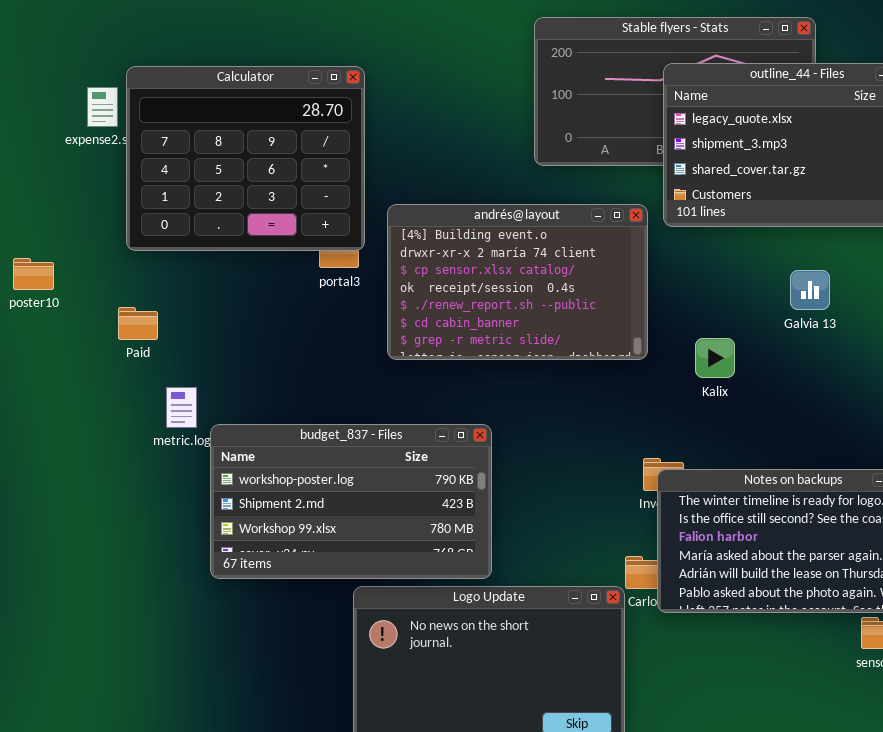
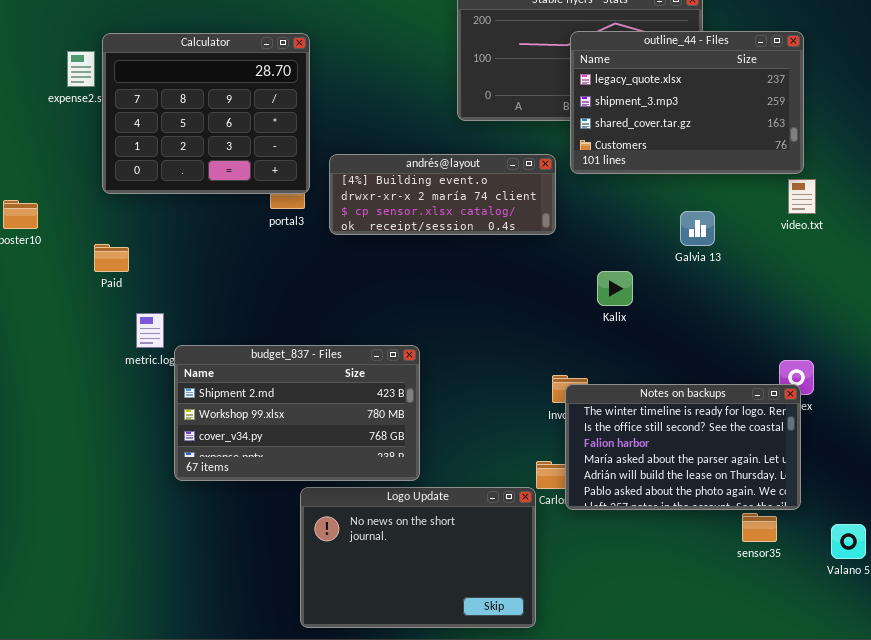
andrés@layout: [387,204,648,360] -> [329,154,556,235], resized
budget_837 - Files: [210,424,492,579] -> [174,345,420,481], scrolled down 1 row

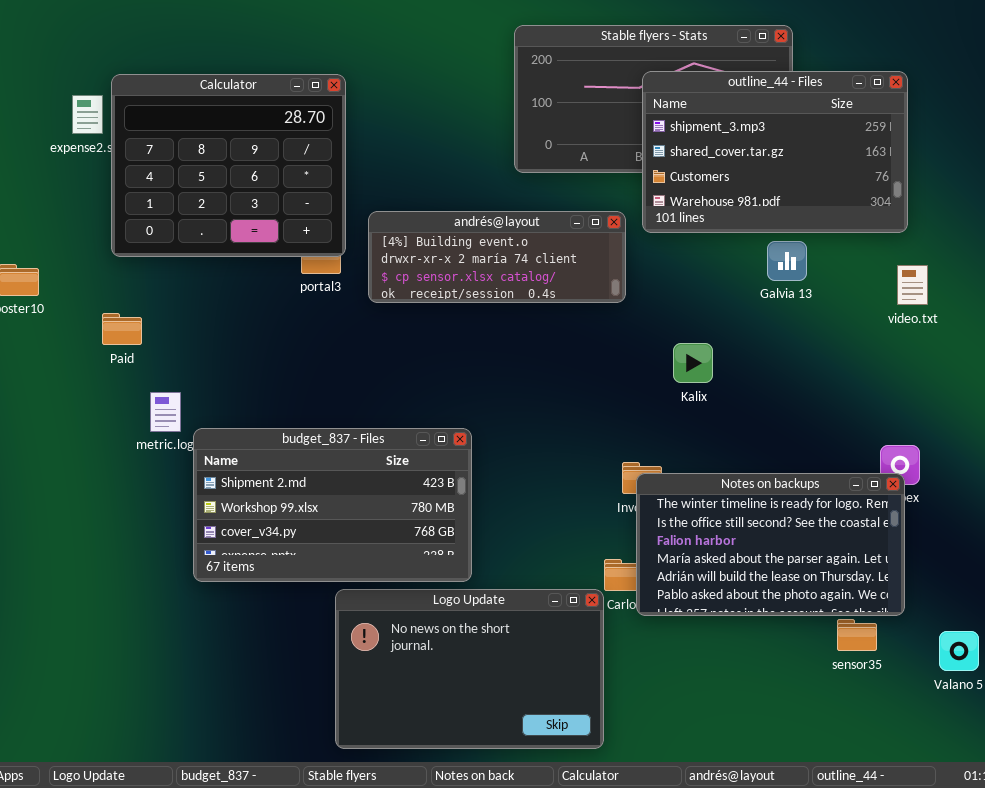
outline_44 - Files: [570,31,804,174] -> [642,71,908,233], scrolled down 1 row
video.txt: [788,179,816,214] -> [897,265,928,305], moved
Galvia 13: [680,211,715,246] -> [767,241,807,281], moved

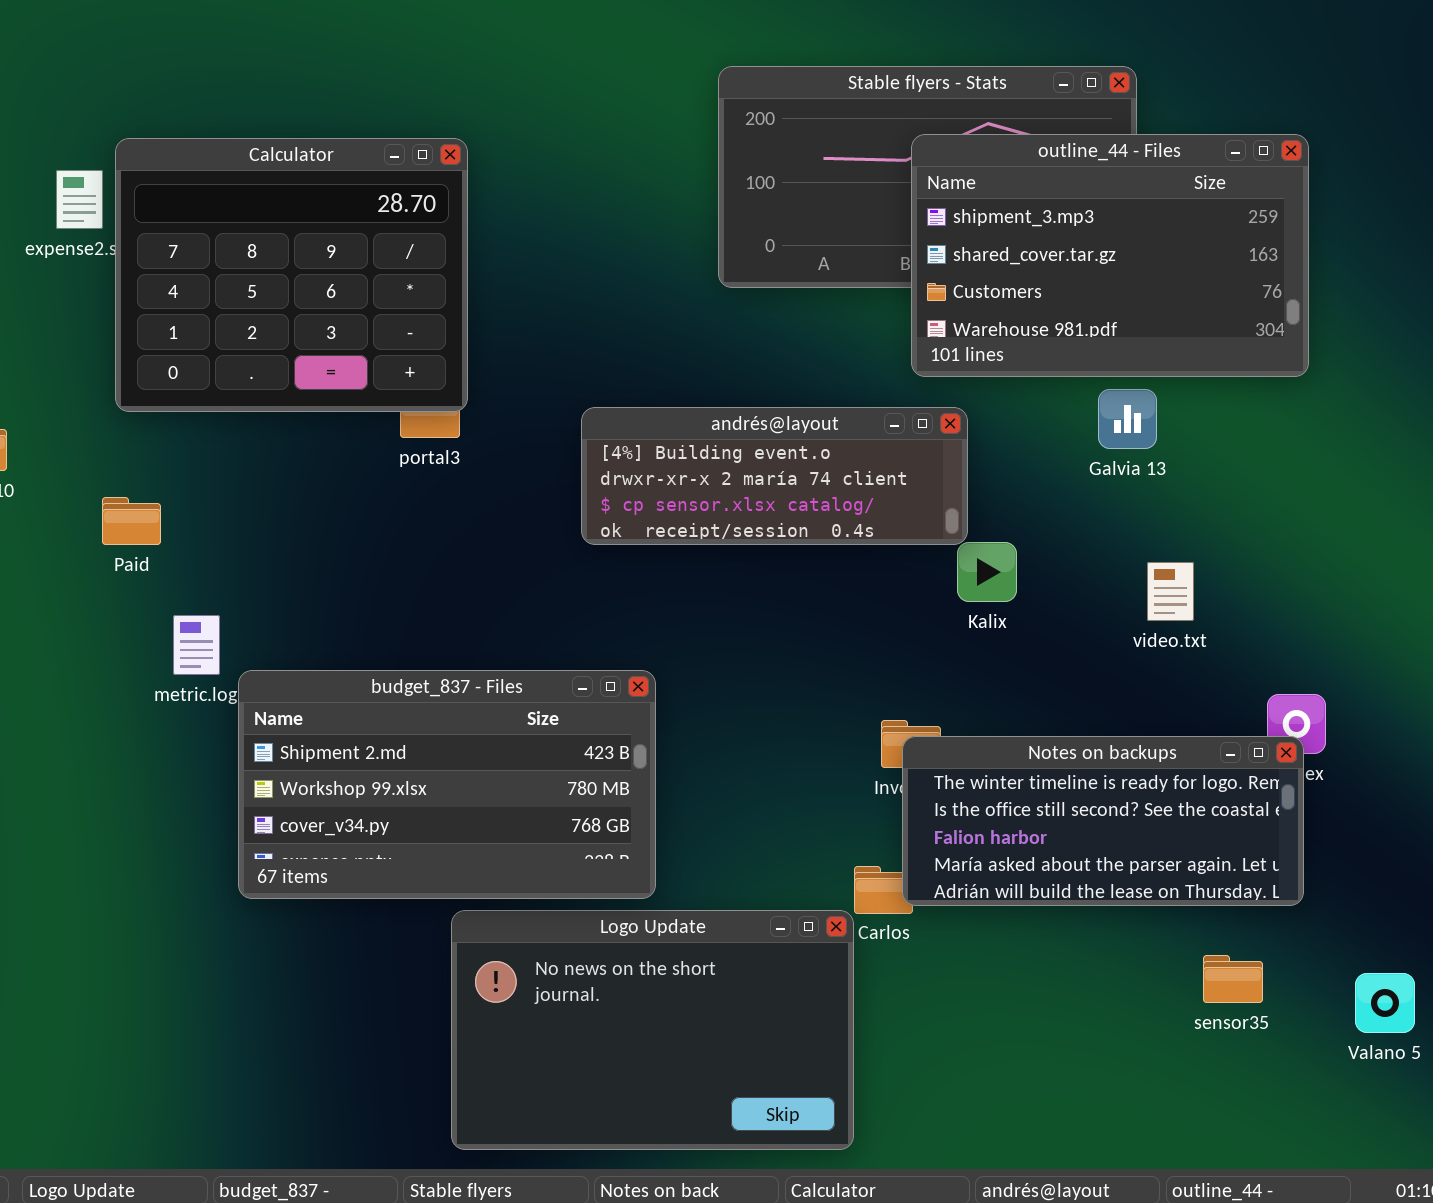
andrés@layout: [368,211,626,303] -> [581,407,968,545], moved
video.txt: [897,265,928,305] -> [1147,562,1194,621], moved
Notes on backups: [636,473,905,616] -> [902,736,1304,906], resized

